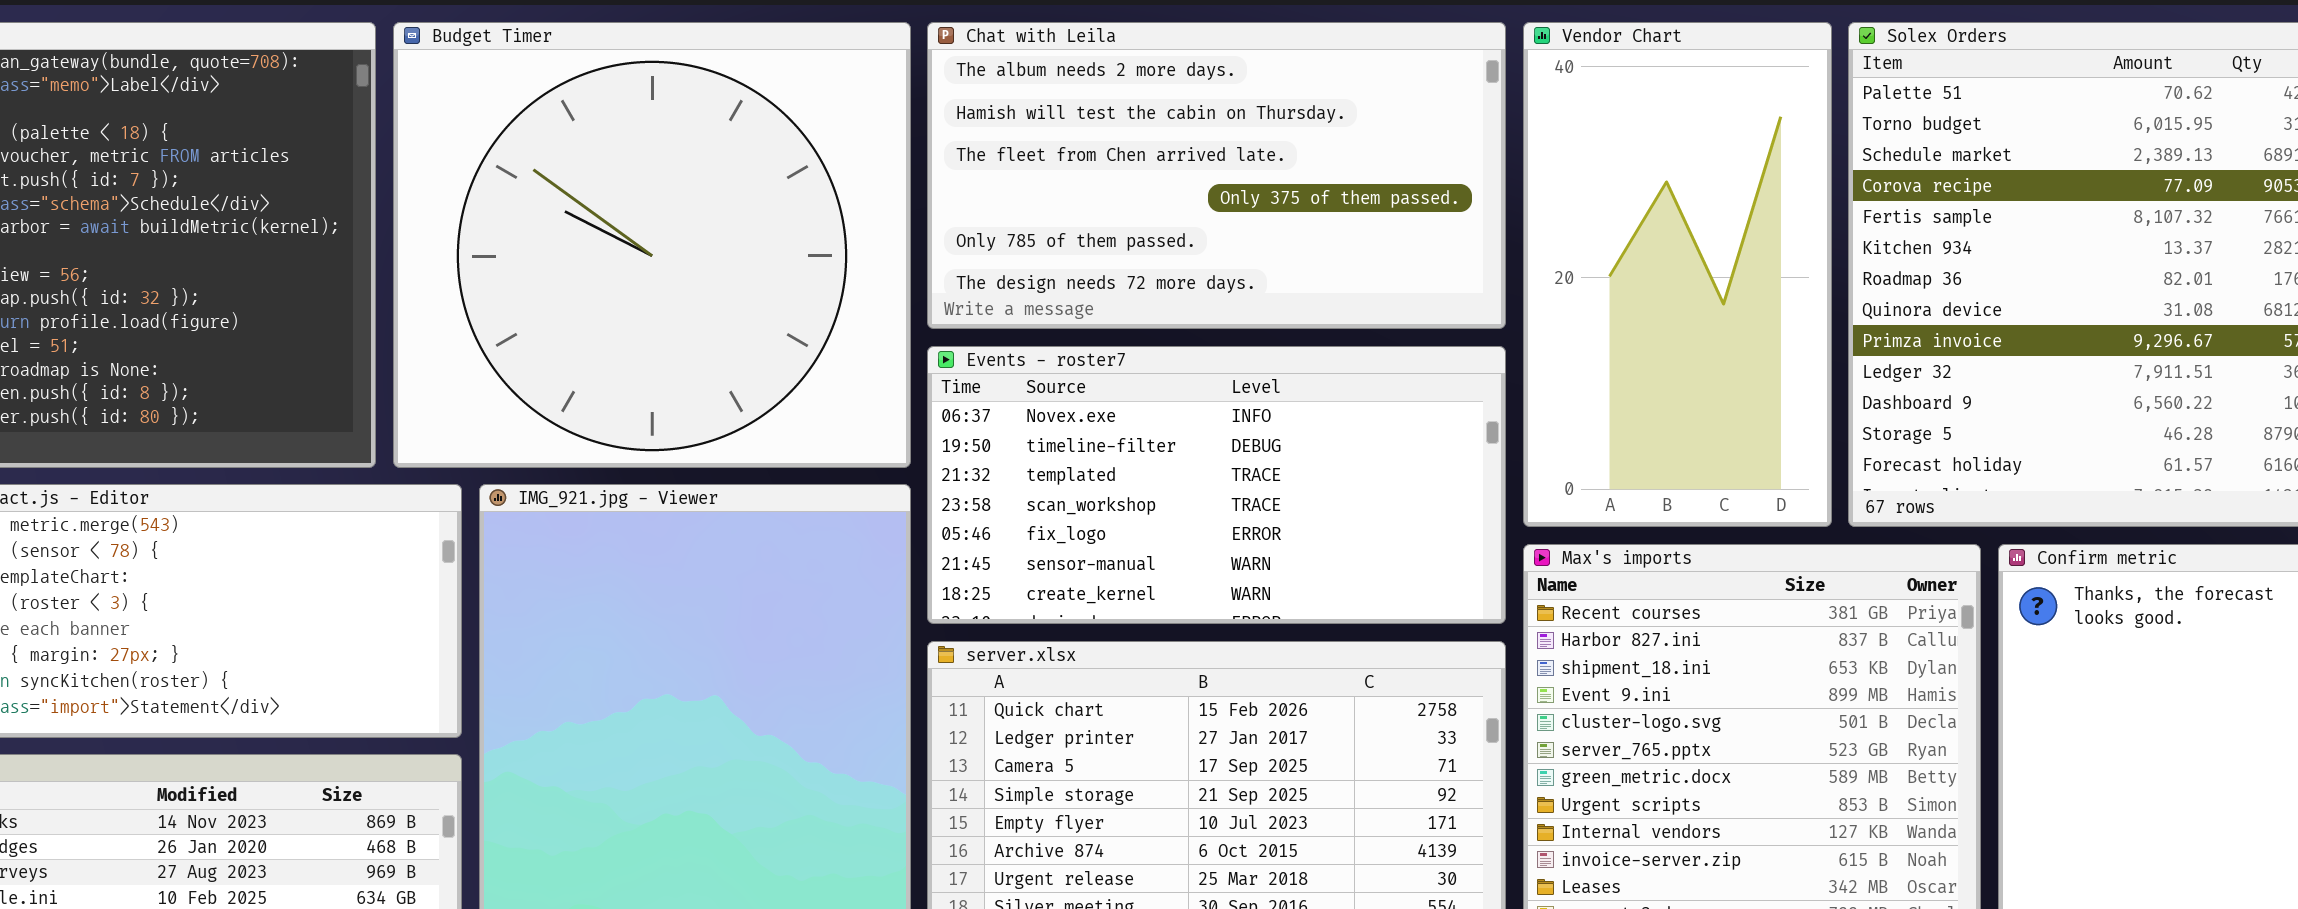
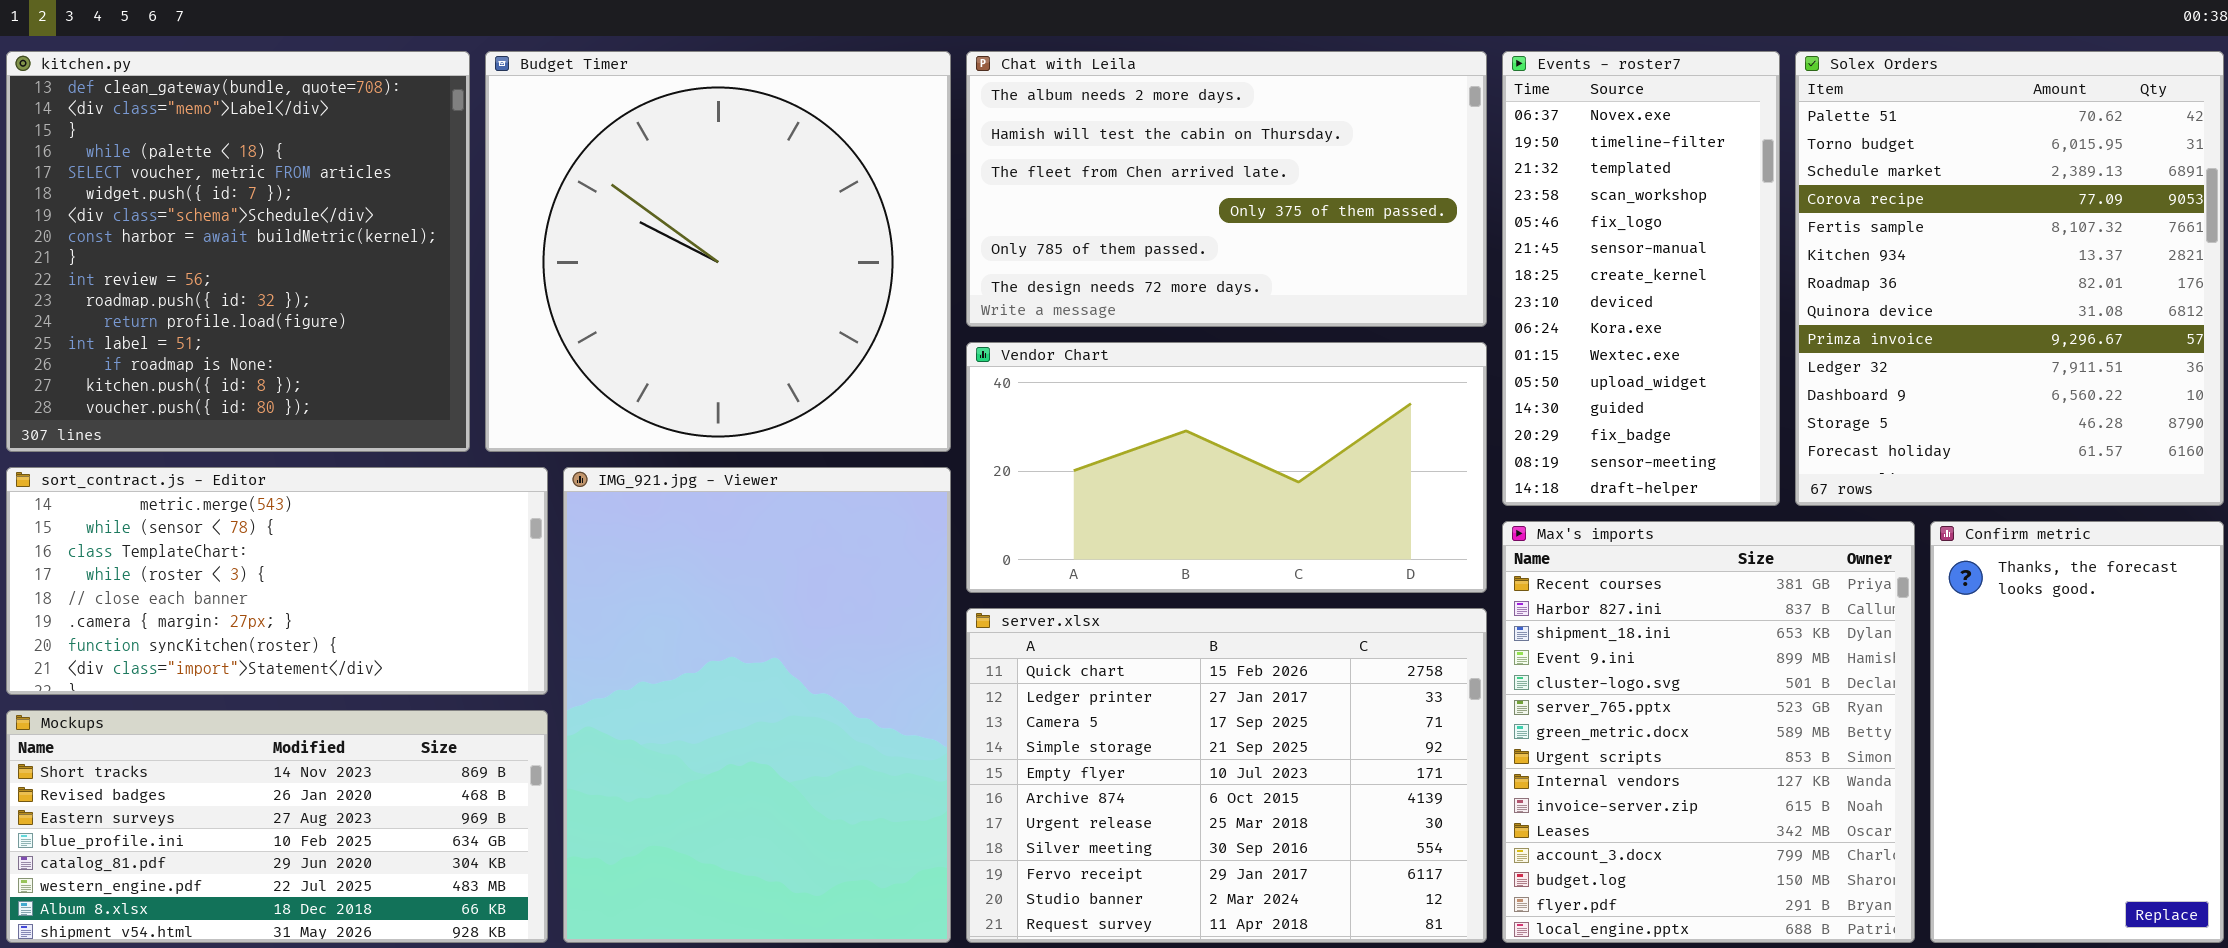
Vendor Chart: [1523,22,1832,527] -> [966,342,1487,593], moved, resized
Events - roster7: [927,346,1506,624] -> [1502,51,1780,506], moved, resized

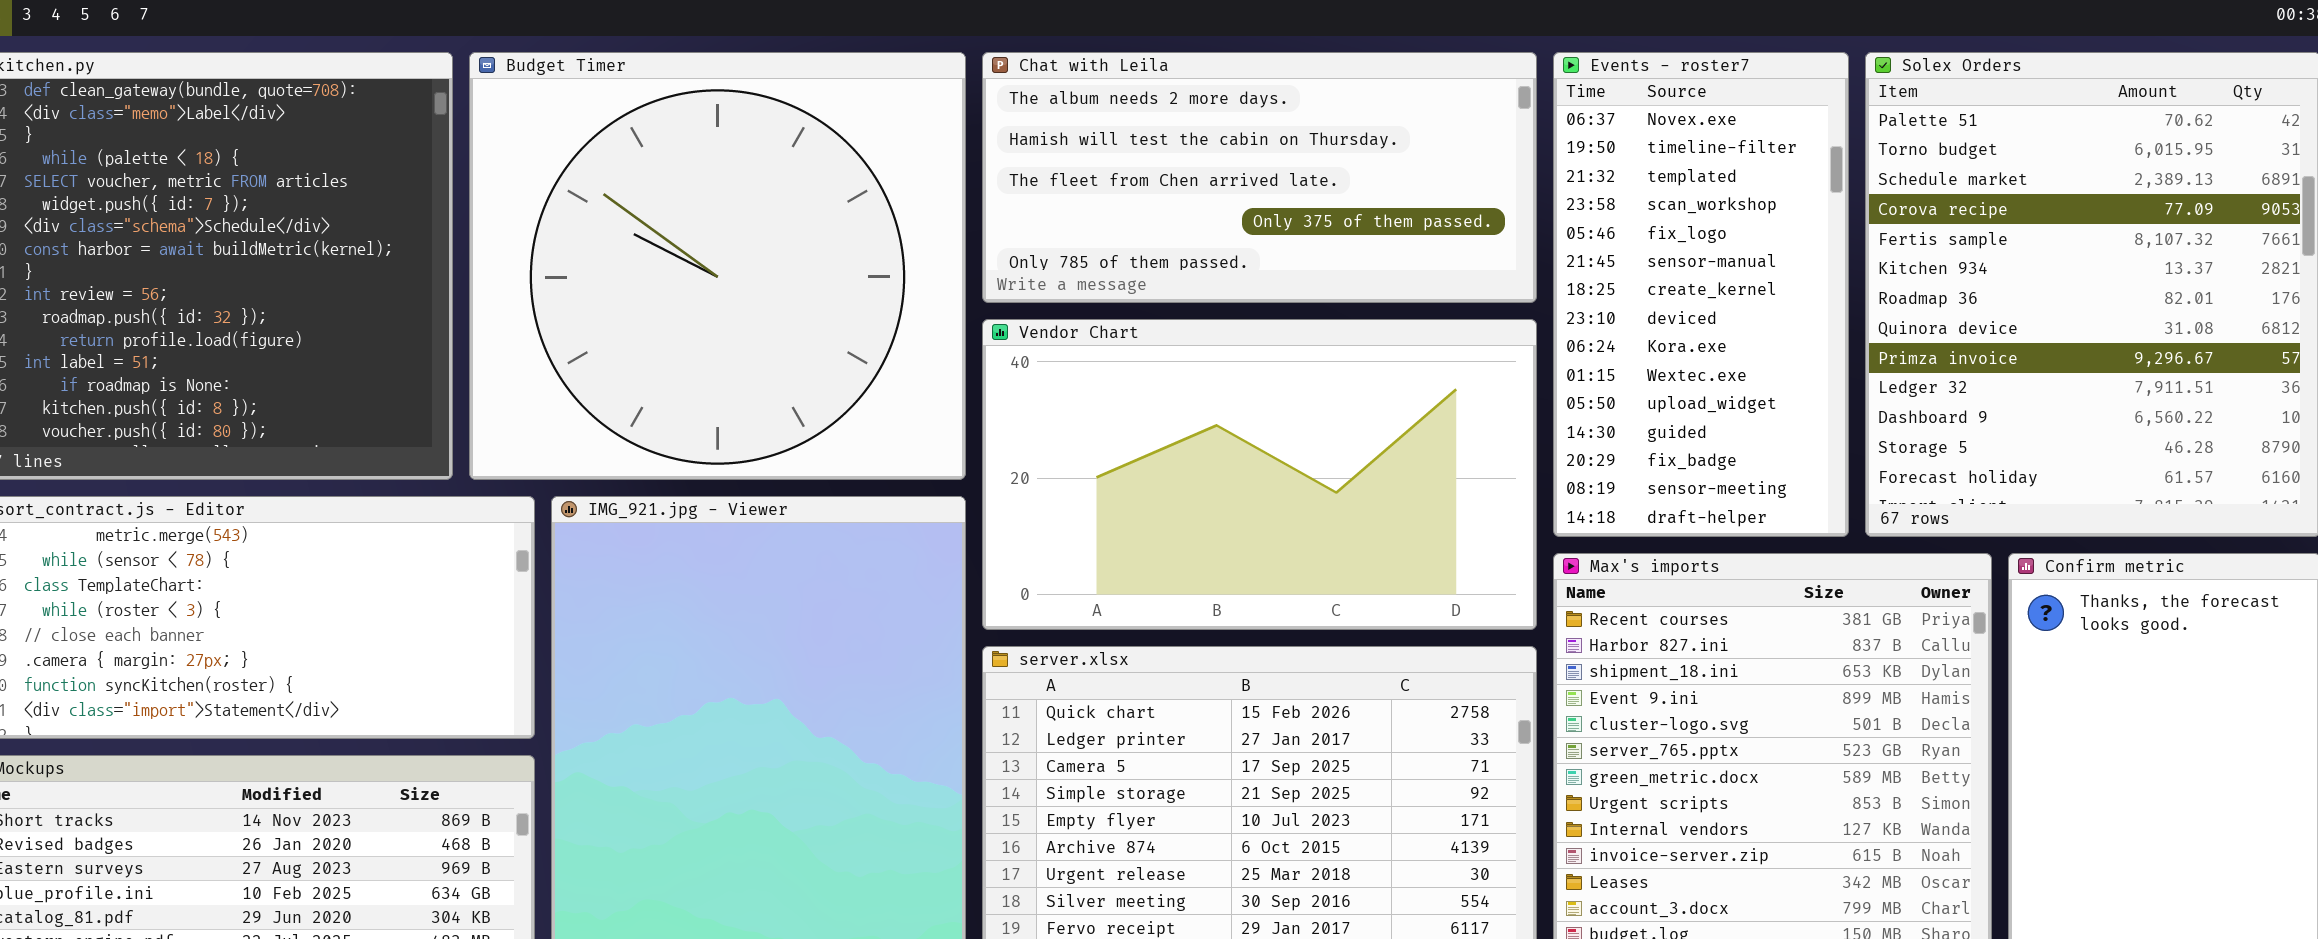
Chat with Leila: [966,51,1487,327] -> [982,52,1537,303], resized
Vendor Chart: [966,342,1487,593] -> [982,319,1537,630], resized

